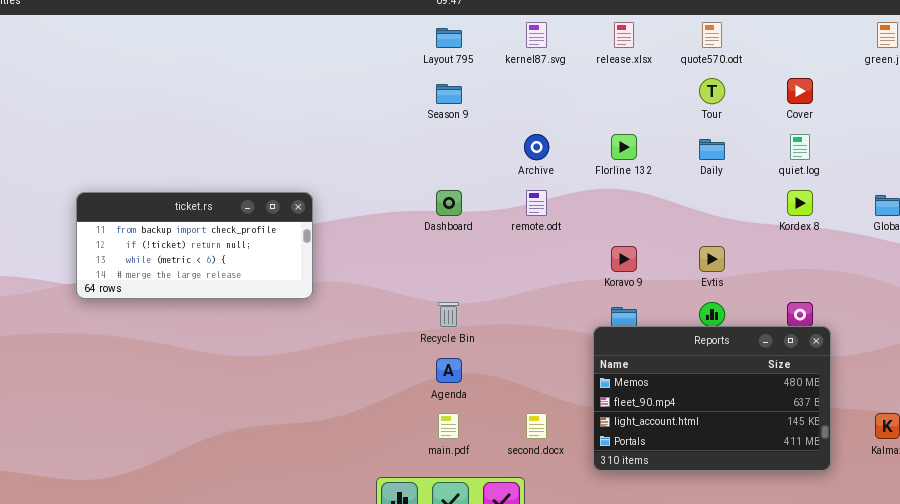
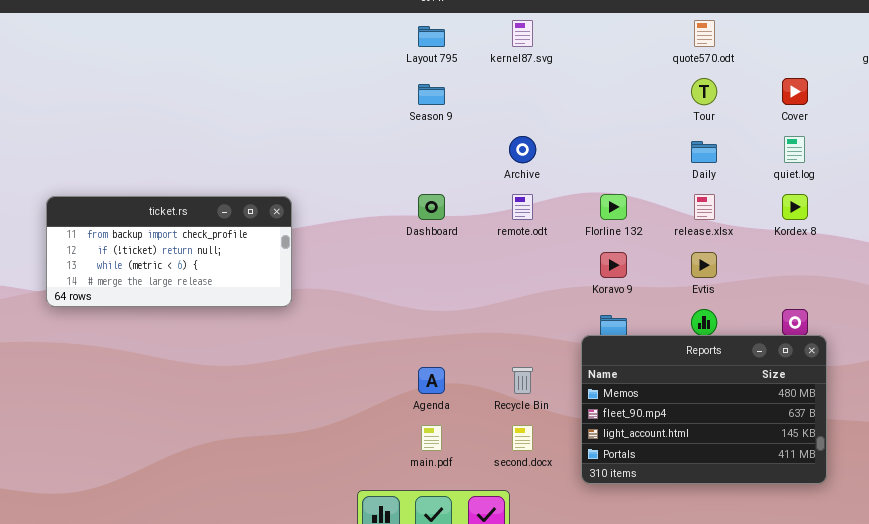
release.xlsx: [614,22,634,48] -> [694,194,715,220], moved
Florline 132: [611,134,637,160] -> [600,194,627,220], moved
Recycle Bin: [438,302,459,327] -> [512,367,533,394], moved

